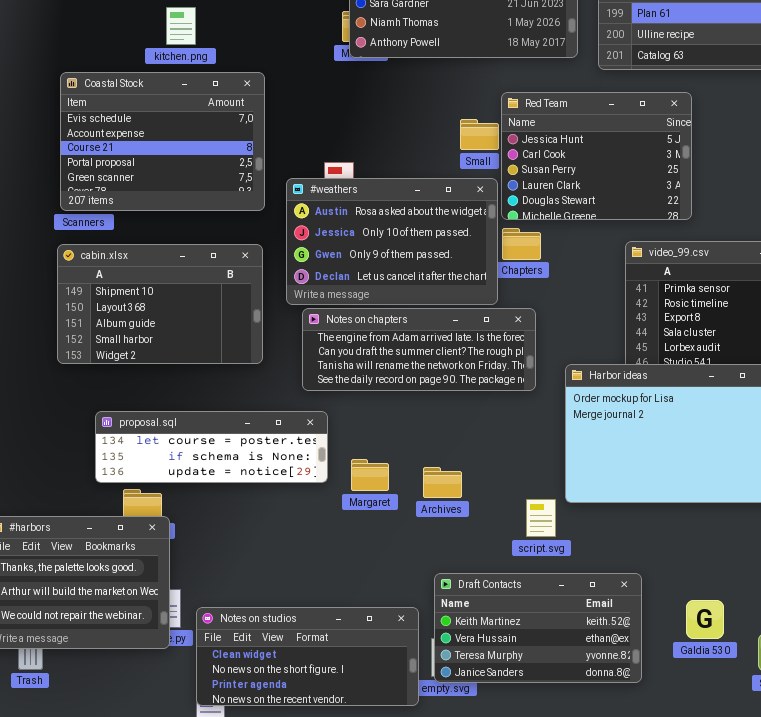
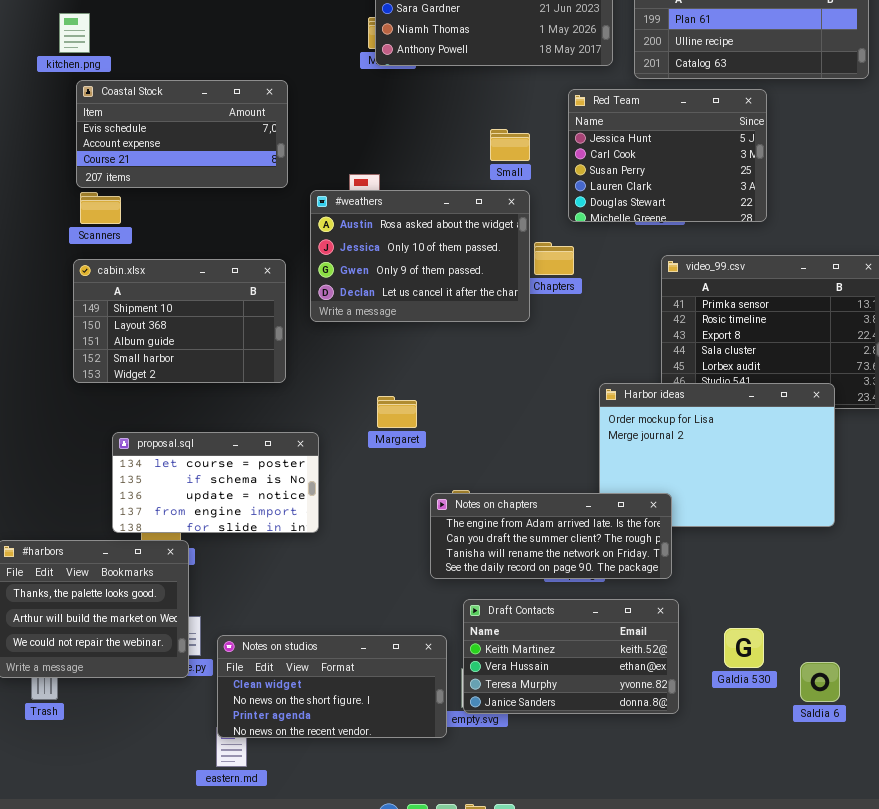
kitchen.png: [166,7,196,45] -> [59,13,90,53], moved
Coastal Stock: [60,72,265,211] -> [76,80,288,188], resized
Red Team: [501,92,692,220] -> [568,89,767,222], moved
Notes on chapters: [302,308,536,391] -> [430,493,672,579], moved
proposal.sql: [95,411,328,483] -> [112,432,319,533], resized
Margaret: [351,459,389,491] -> [377,396,417,428], moved

